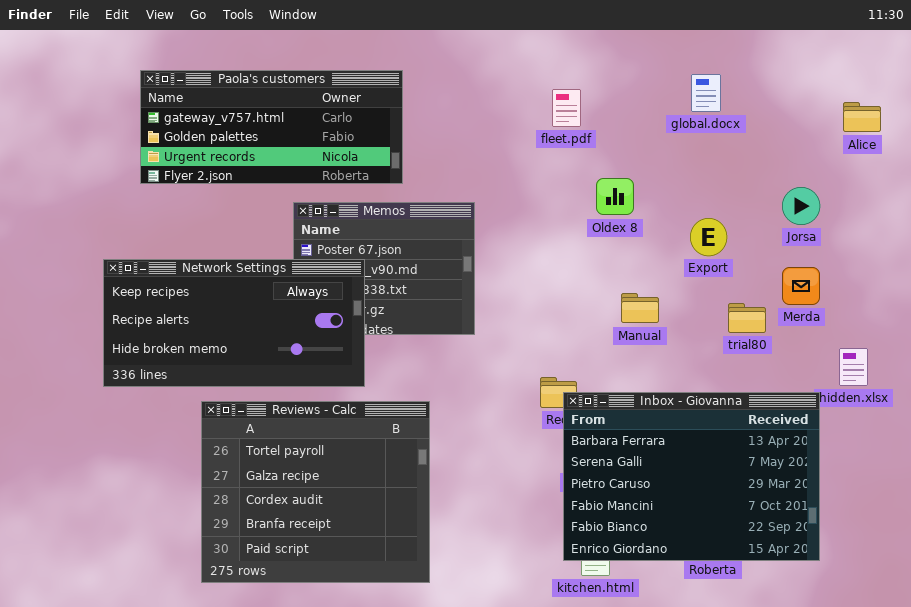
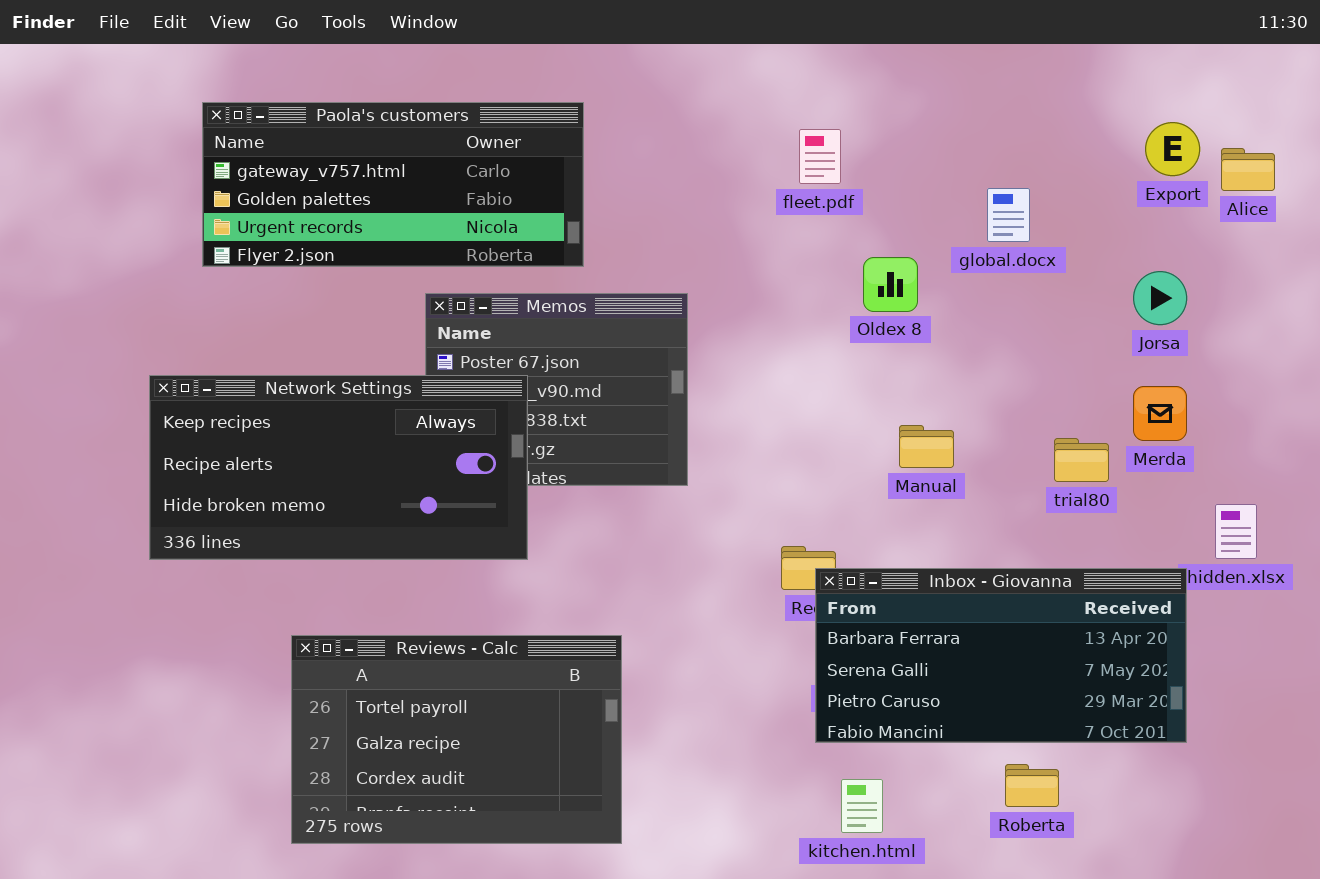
global.docx: [691,74,721,112] -> [987,188,1030,242], moved
Export: [690,218,727,256] -> [1145,122,1200,176], moved
Inbox - Giovanna: [563,392,820,561] -> [815,568,1187,743], resized
Reviews - Calc: [201,401,430,583] -> [291,635,622,844], resized

